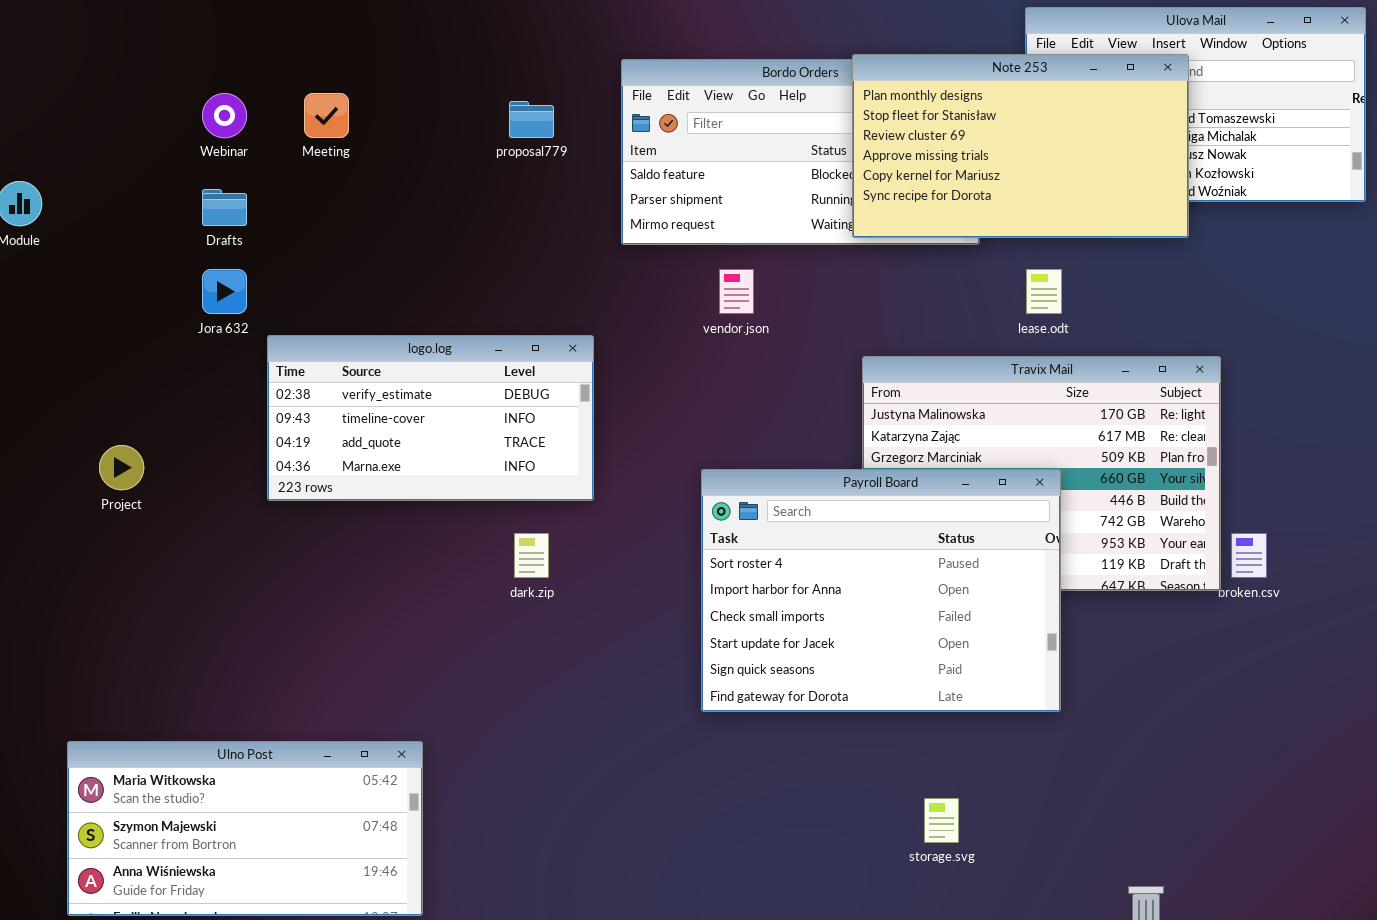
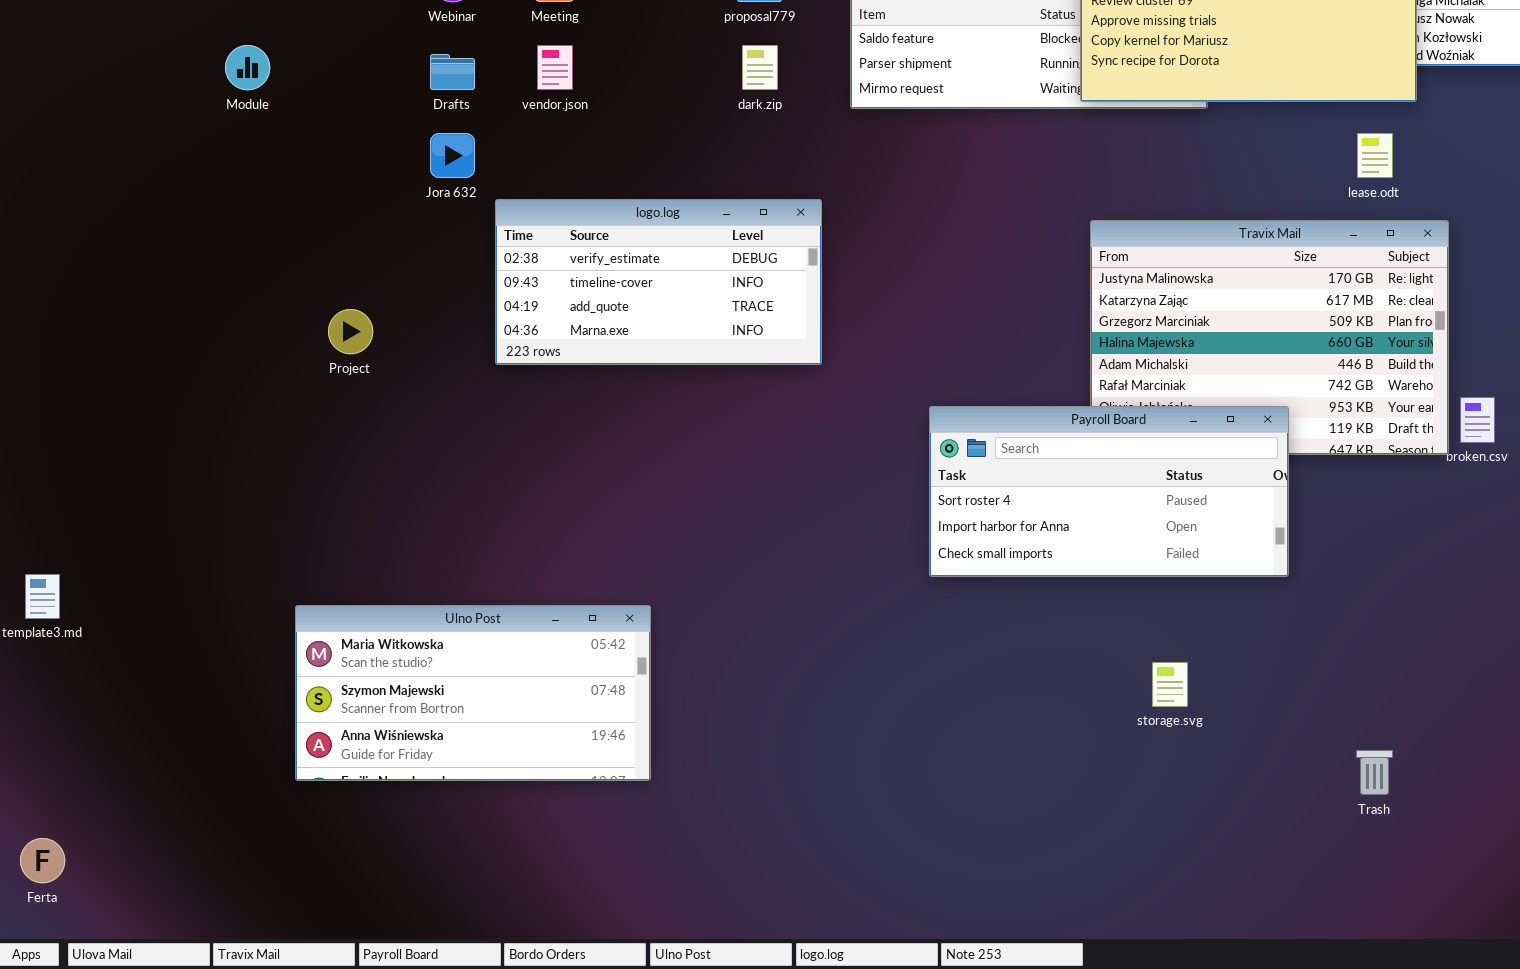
vendor.json: [719,269,754,314] -> [537,45,573,90], moved
lease.odt: [1026,269,1062,314] -> [1357,133,1393,178], moved
Payroll Board: [701,469,1061,712] -> [929,406,1289,577], resized
dark.zip: [514,533,549,578] -> [742,45,778,90], moved

